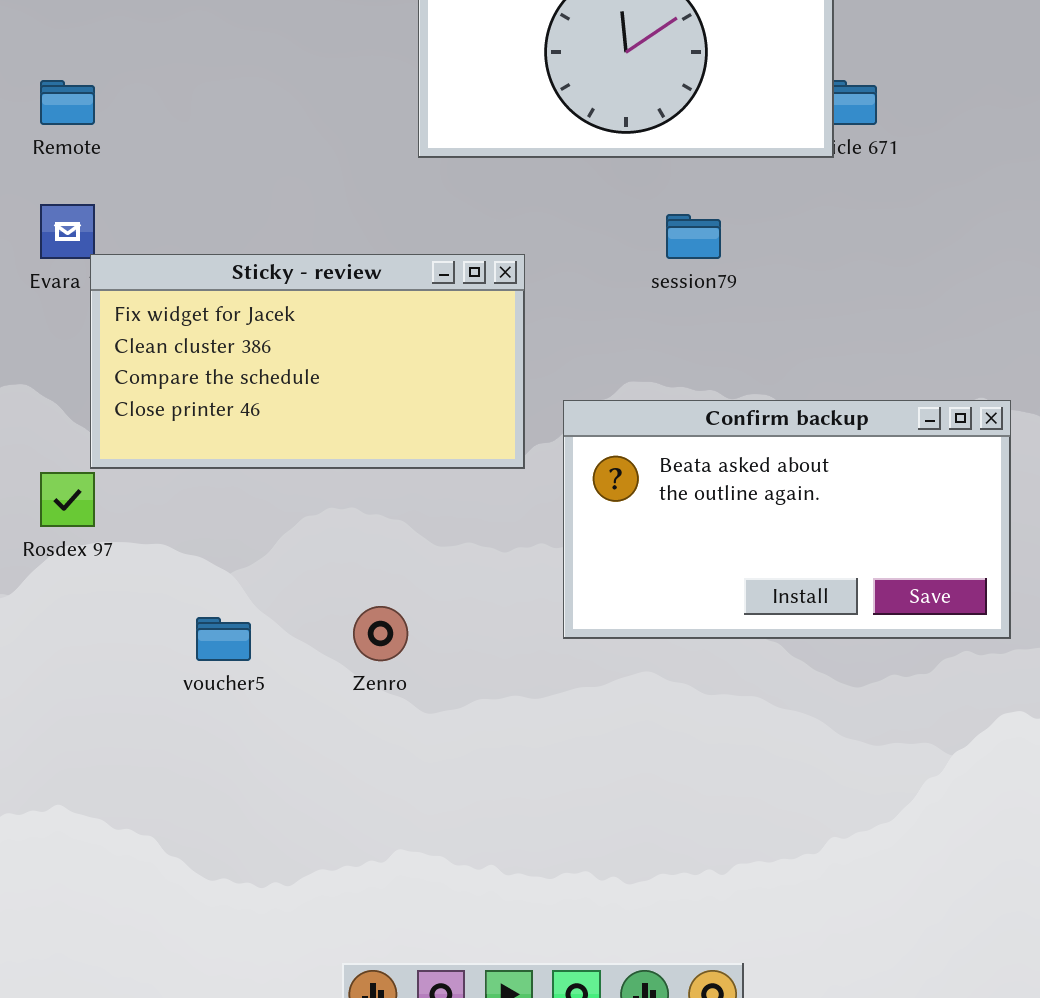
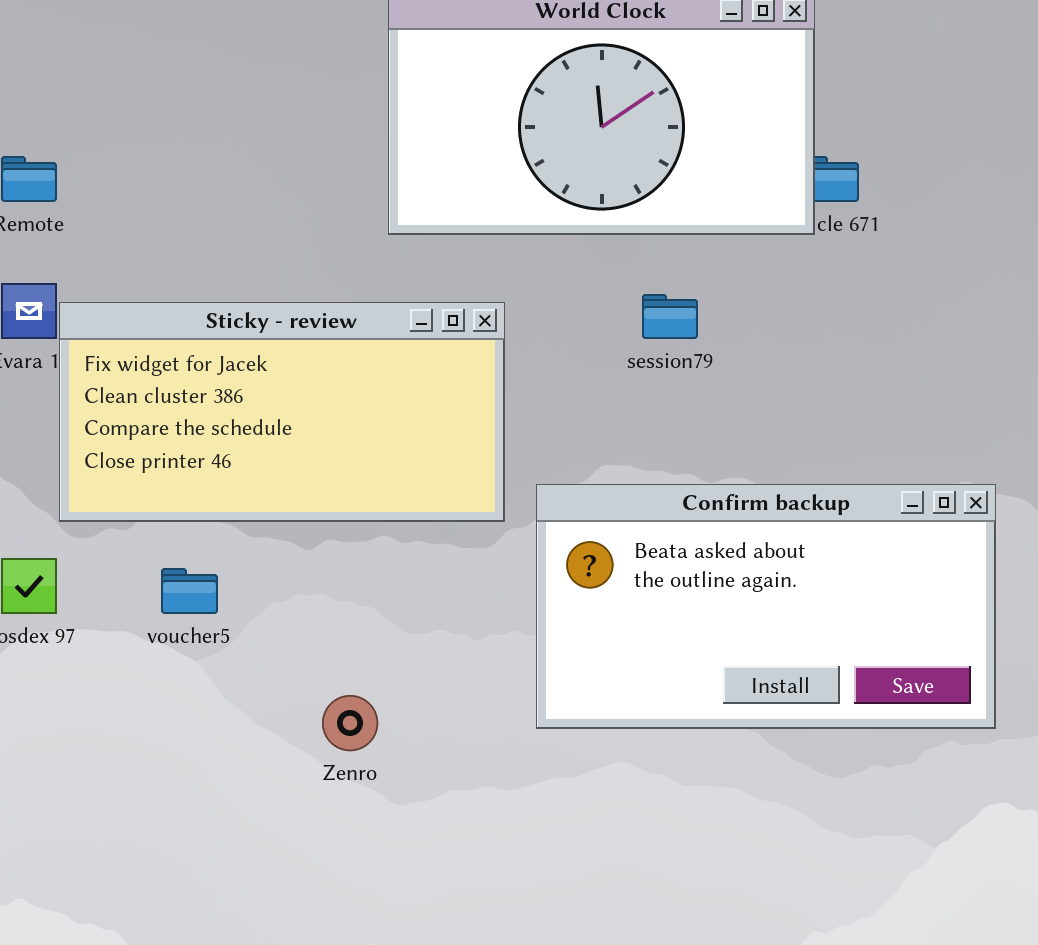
Sticky - review: [90,254,525,469] -> [59,302,505,522], moved
voucher5: [196,617,251,661] -> [161,568,218,614], moved

